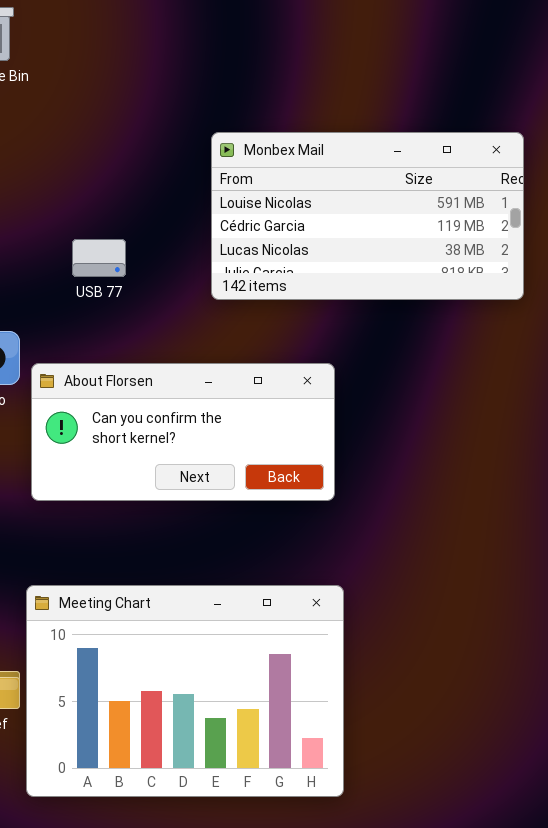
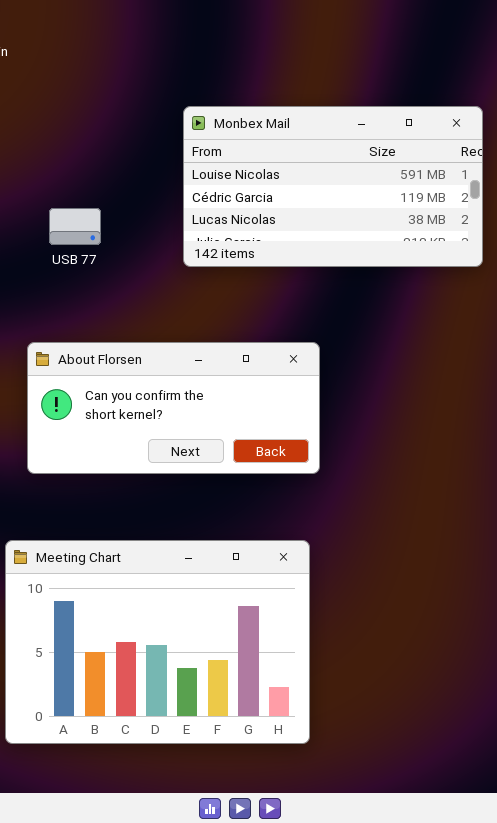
About Florsen: [31,363,335,501] -> [27,342,320,474], moved

